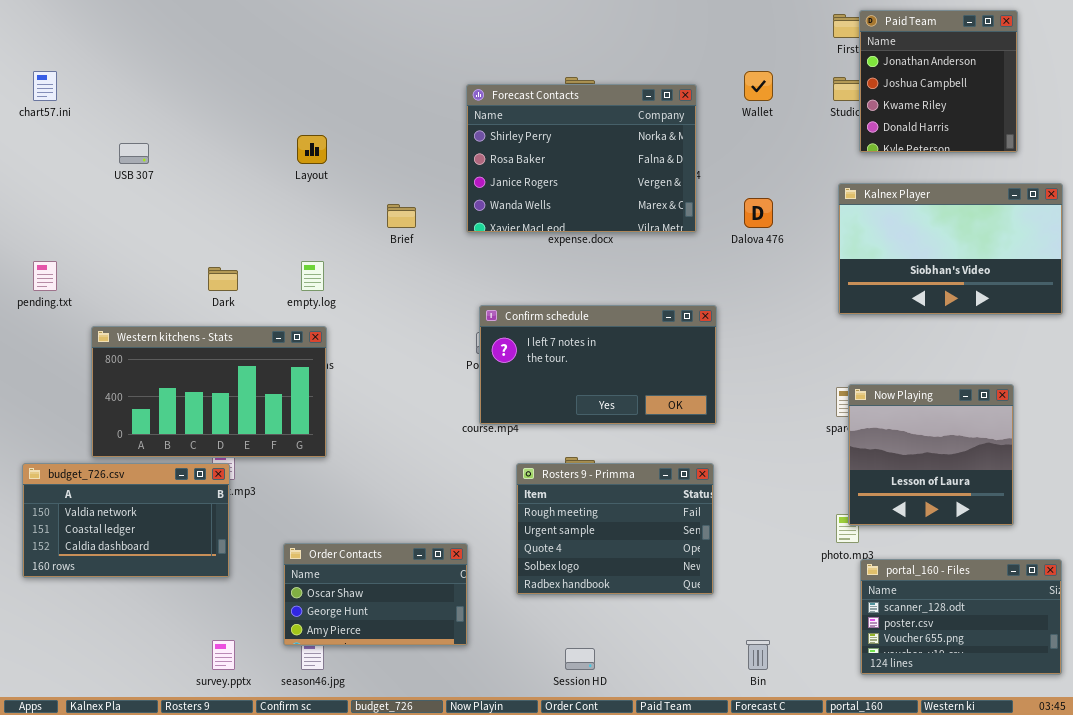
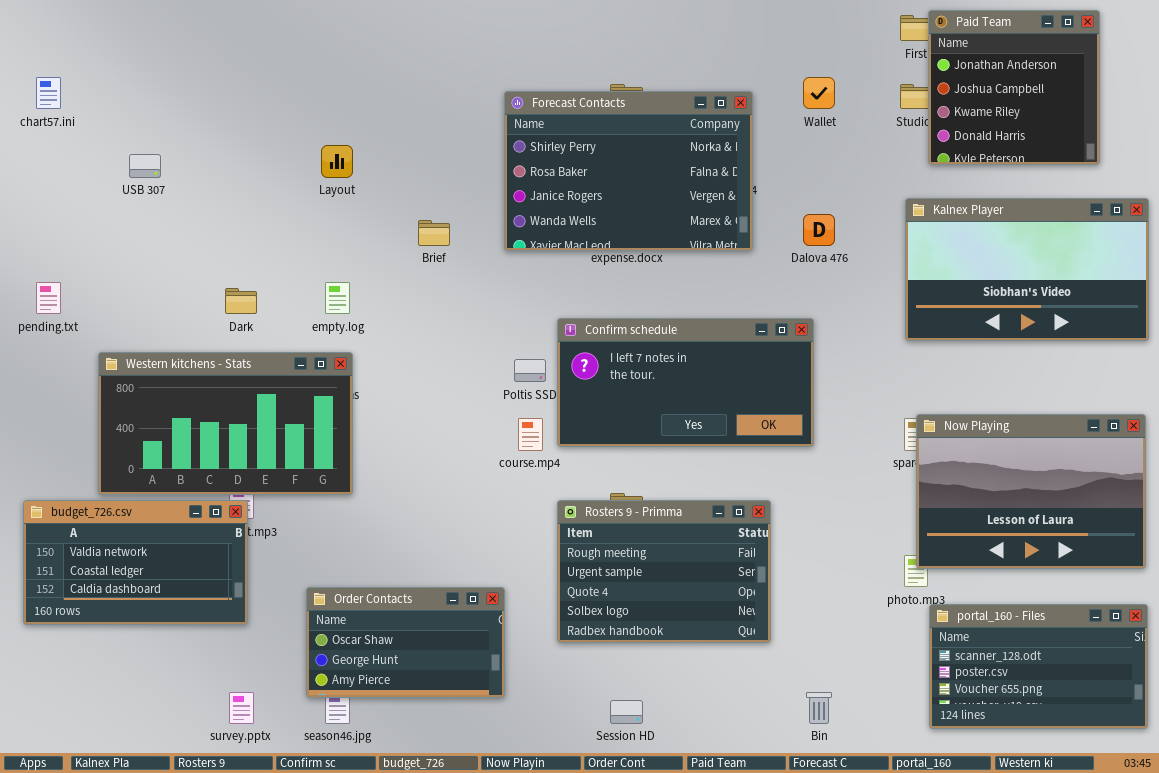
Confirm schedule: [479,305,717,425] -> [557,318,814,447], moved
Now Playing: [848,384,1014,526] -> [916,414,1146,569], resized

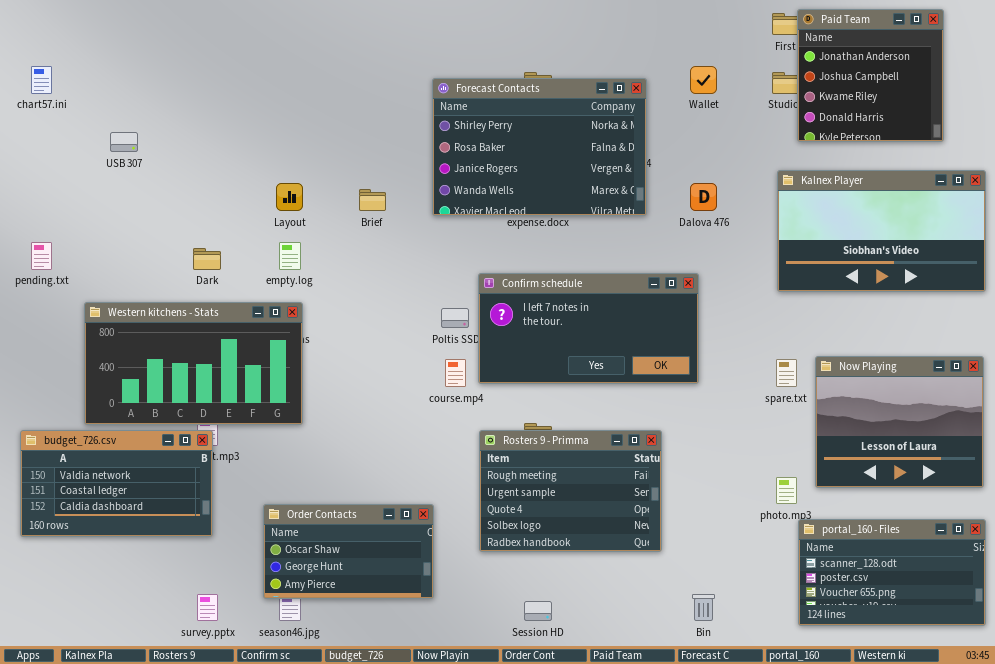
Layout: [321,145,353,178] -> [276,183,303,211], moved
Now Playing: [916,414,1146,569] -> [815,356,984,488], resized

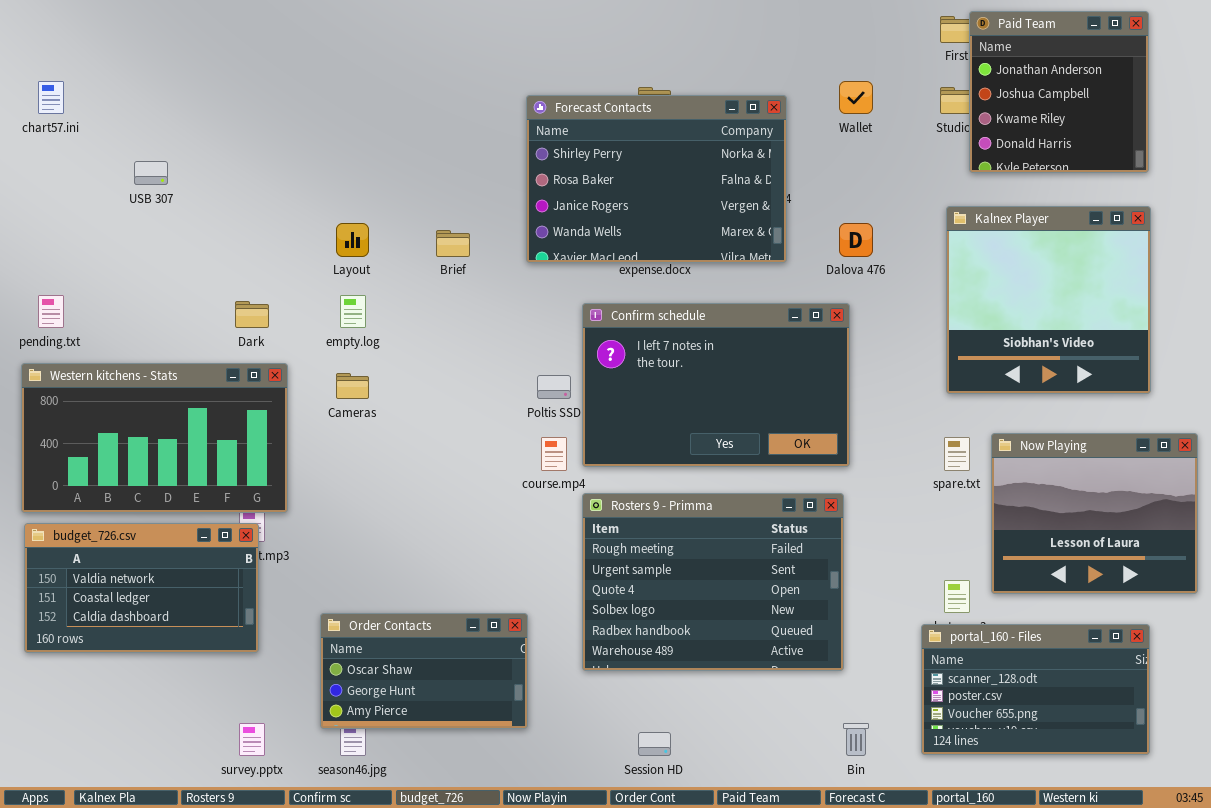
Kalnex Player: [777,170,986,292] -> [946,206,1151,394], resized
Confirm schedule: [478,273,699,384] -> [582,303,850,467], resized
Western kitchens - Stats: [84,302,303,425] -> [21,363,288,513], moved
Rosters 9 - Primma: [479,430,662,552] -> [582,493,844,671], resized
portal_160 - Files: [798,519,986,626] -> [921,624,1150,755], moved

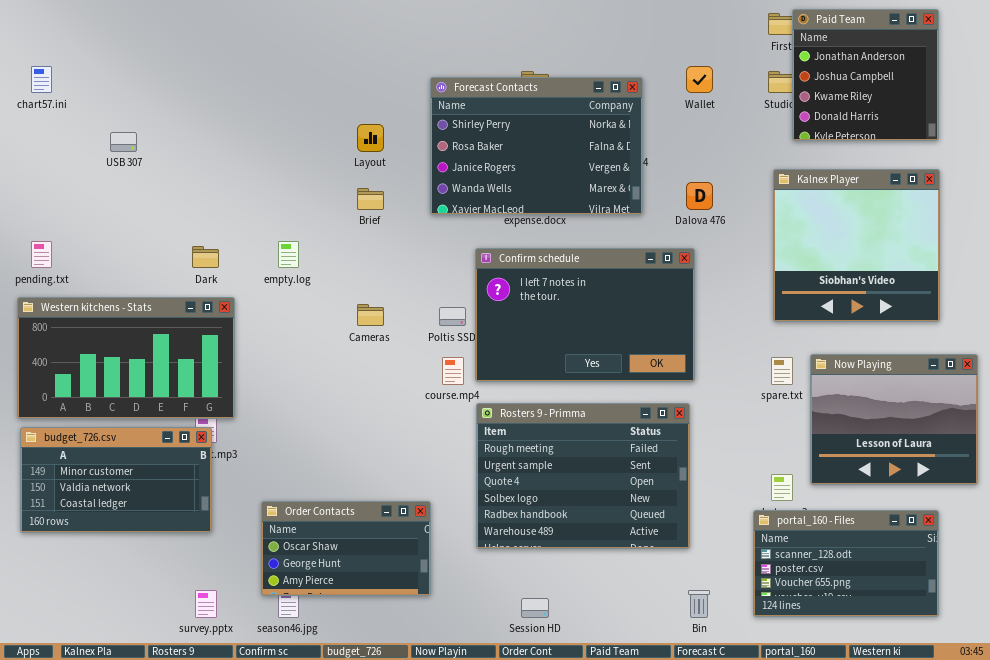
Layout: [336,223,369,257] -> [357,124,384,152], moved
Cameras: [336,373,369,399] -> [357,304,384,326], moved
budget_726.csv: [24,523,259,653] -> [20,427,212,533], scrolled up 1 row

